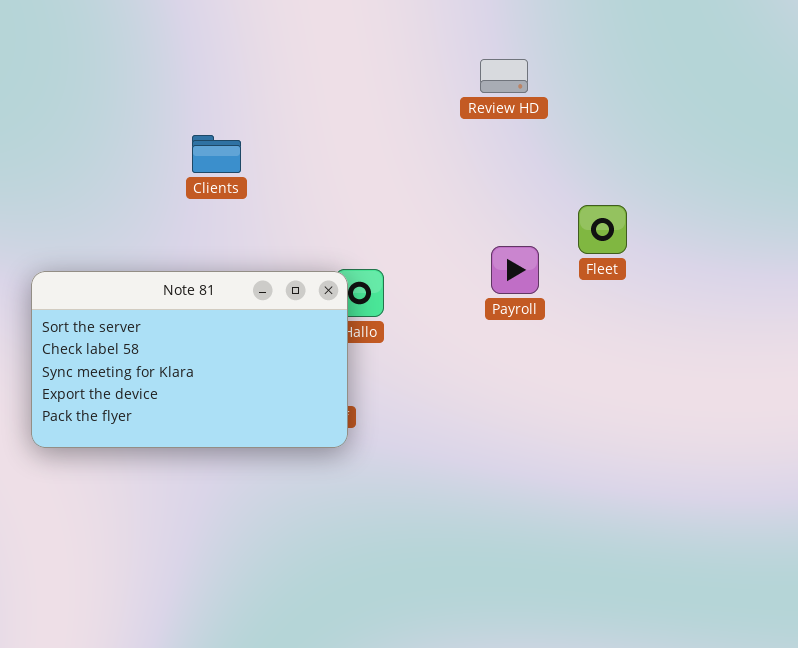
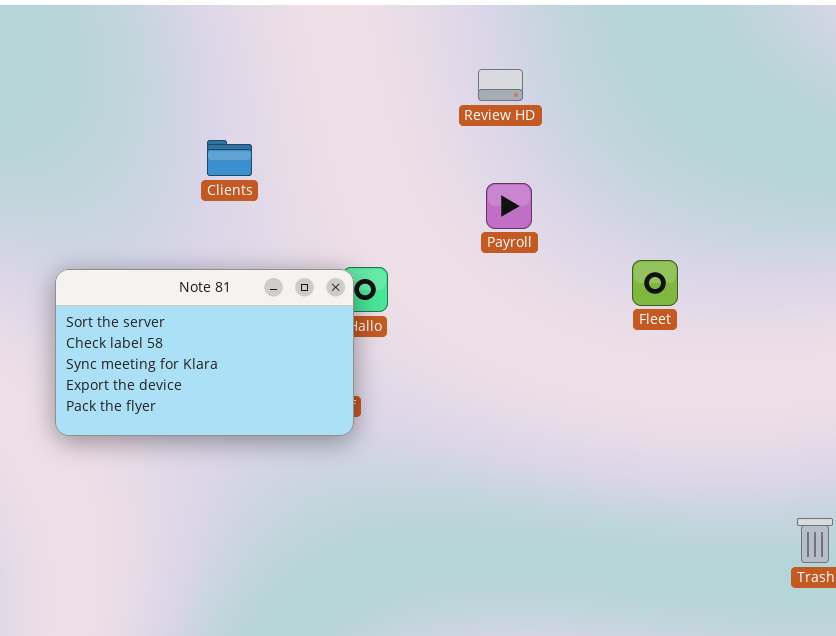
Fleet: [578,205,627,254] -> [632,260,678,306], moved
Payroll: [491,246,539,294] -> [486,183,532,229], moved

